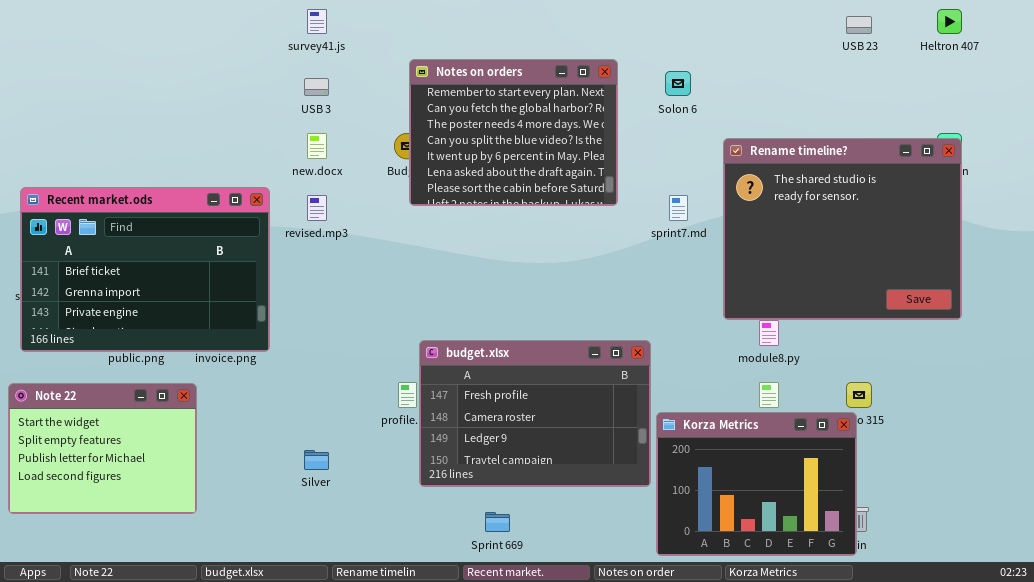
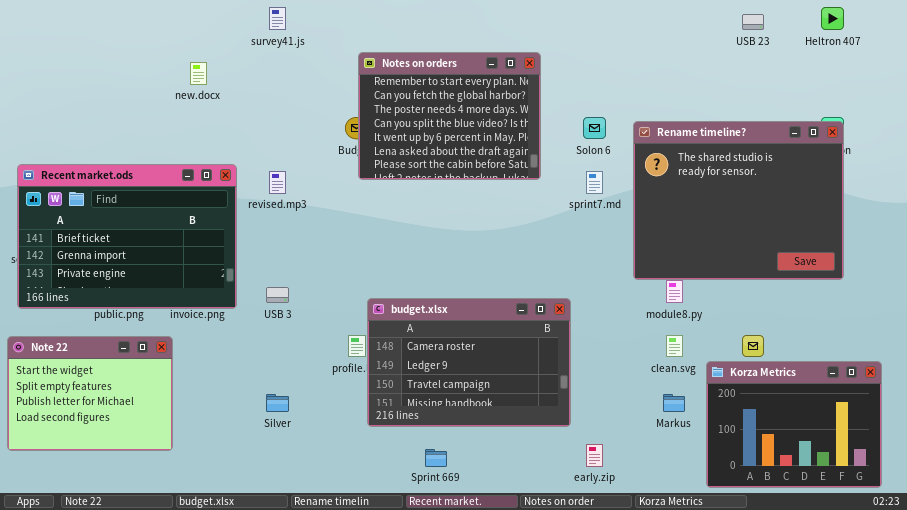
Solon 6: [665,71,691,96] -> [583,117,606,139], moved
USB 3: [304,78,329,96] -> [266,287,289,303], moved
new.docx: [307,133,327,159] -> [190,62,207,85], moved
budget.xlsx: [419,340,651,487] -> [367,298,571,427], scrolled down 1 row
Korza Metrics: [656,412,857,556] -> [706,361,882,488], moved

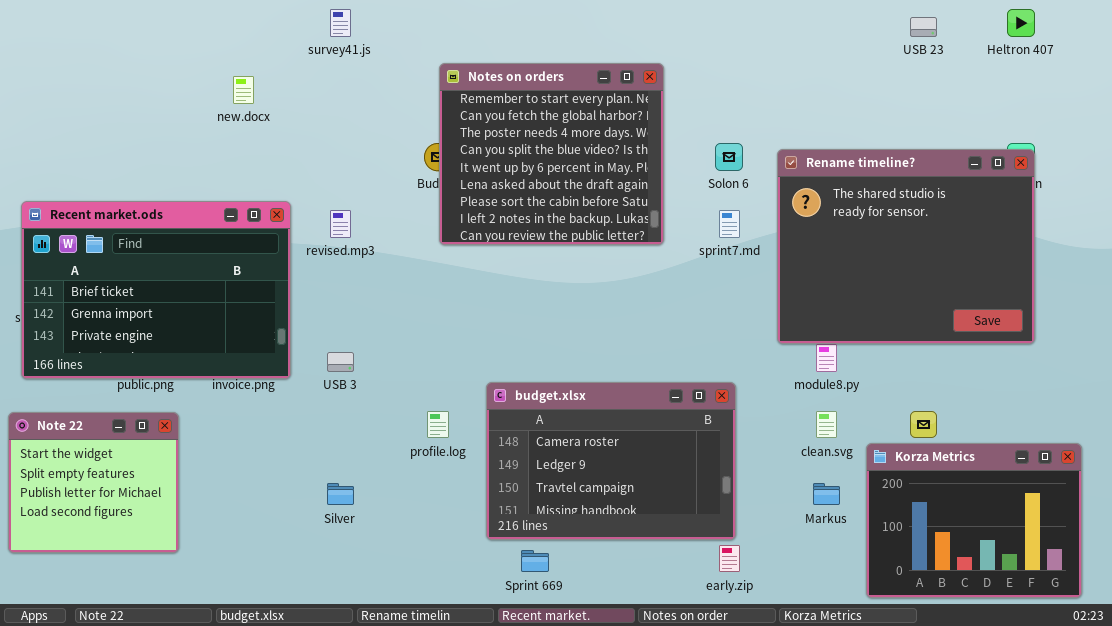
Notes on orders: [358,52,541,180] -> [439,63,664,245], resized
budget.xlsx: [367,298,571,427] -> [486,382,736,540], moved
Note 22: [7,336,173,451] -> [8,412,179,553], resized

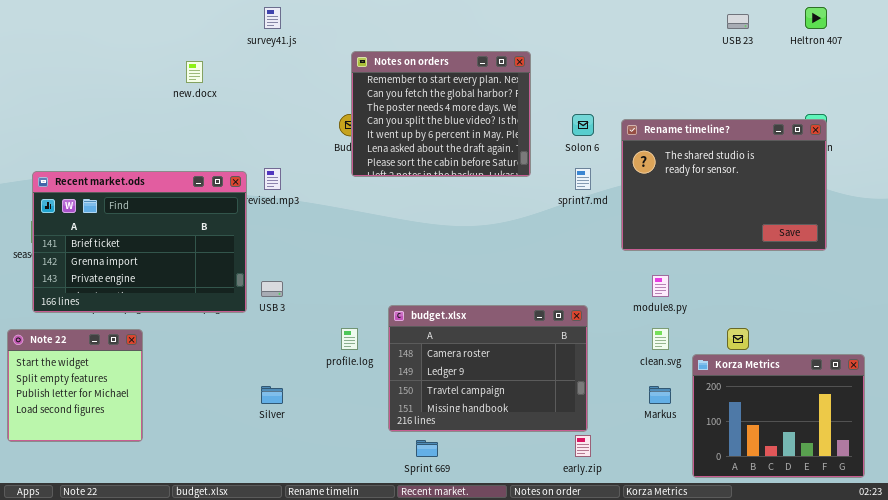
Notes on orders: [439,63,664,245] -> [351,51,531,177], resized
Rename timeline?: [777,149,1035,344] -> [621,119,827,251], resized
Recent market.ods: [21,201,291,379] -> [32,171,247,313], moved

